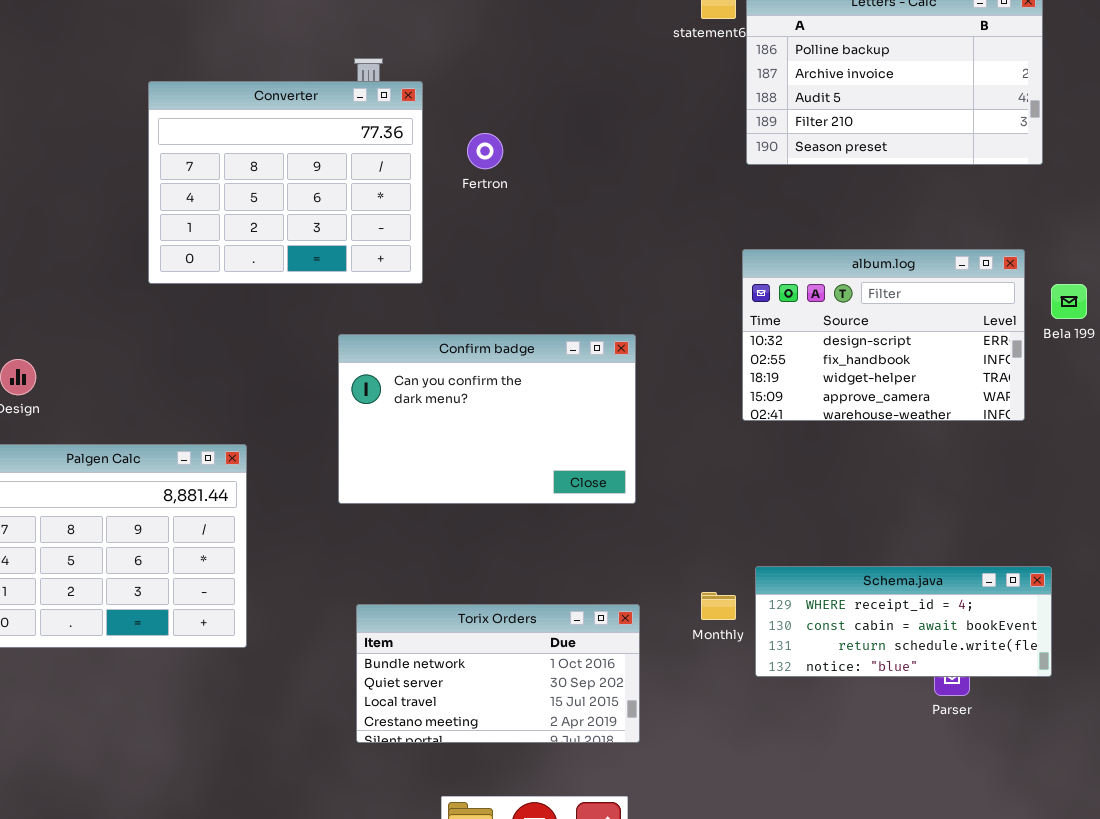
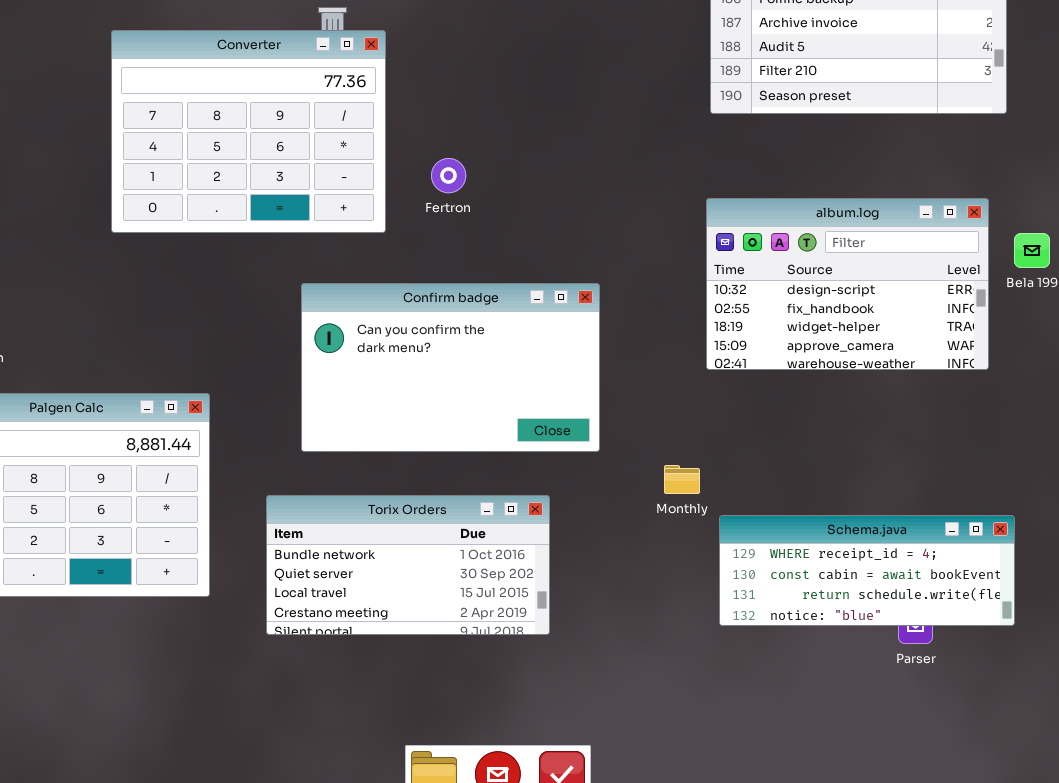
Fertron: [467,133,503,169] -> [431,158,466,193], moved
Monthly: [701,592,736,620] -> [664,465,700,494], moved
Torix Orders: [356,604,640,743] -> [266,495,550,635], moved

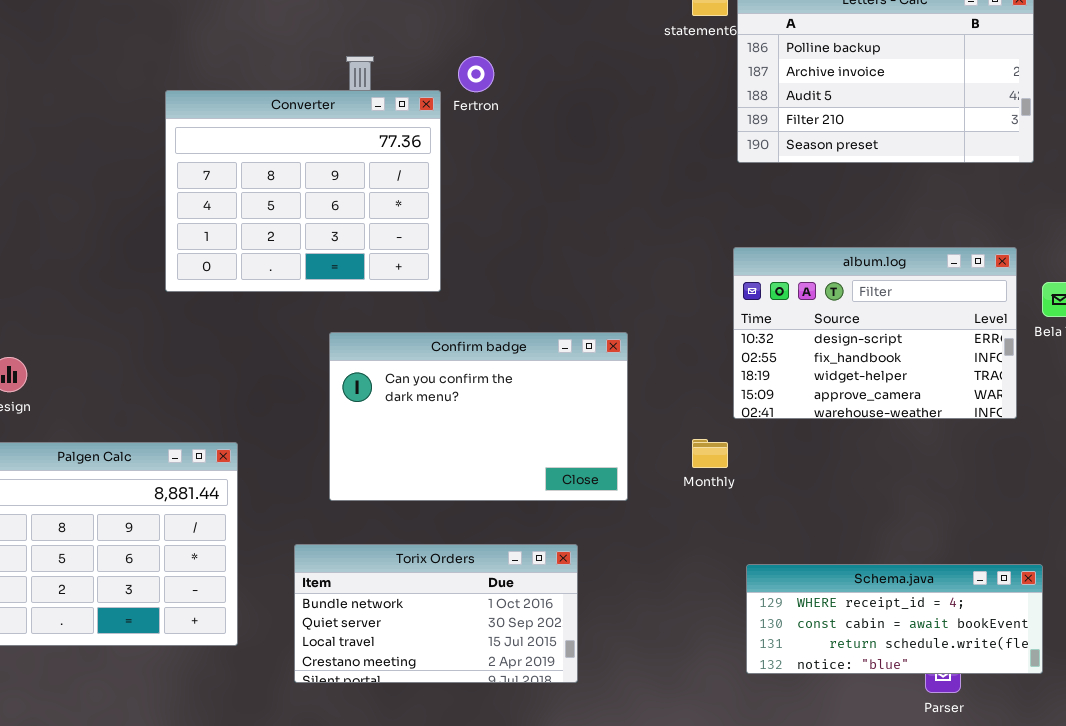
Converter: [111,30,386,233] -> [165,90,441,292], moved
Fertron: [431,158,466,193] -> [458,56,494,92], moved
Monthly: [664,465,700,494] -> [692,439,728,468], moved

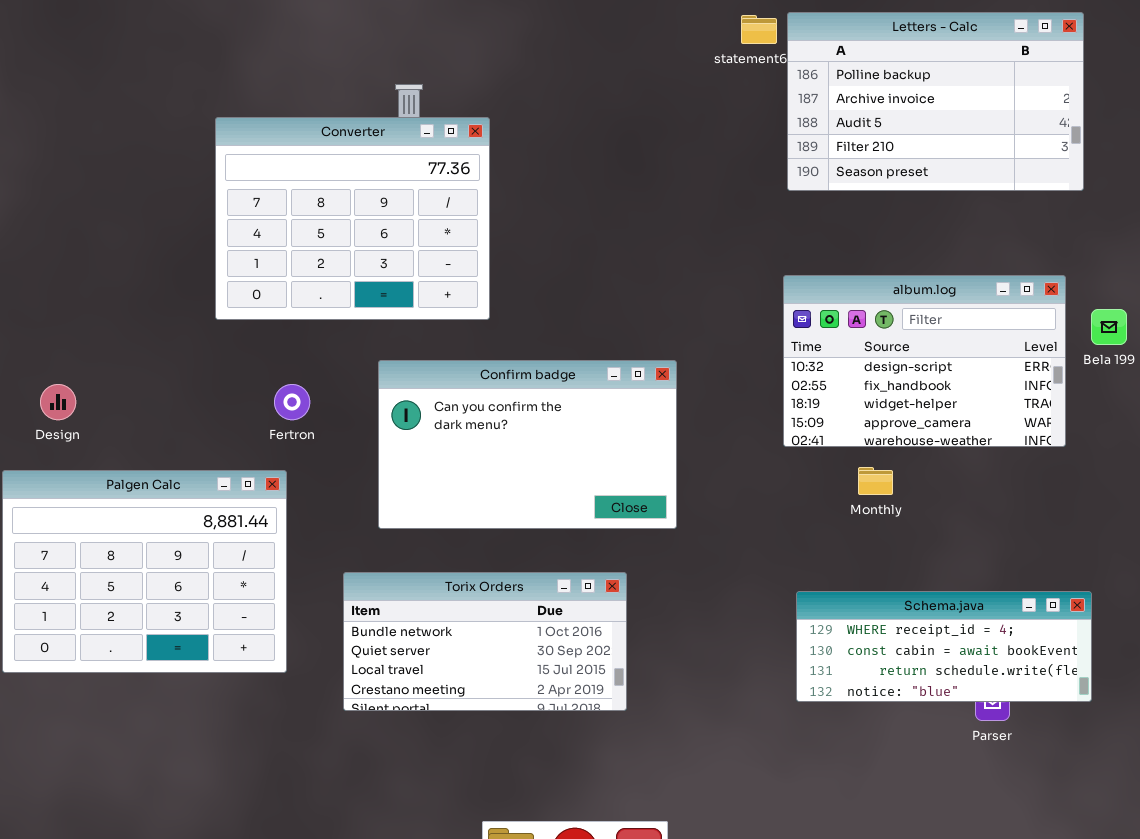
Fertron: [458,56,494,92] -> [274,384,310,420], moved
Monthly: [692,439,728,468] -> [858,467,893,495], moved

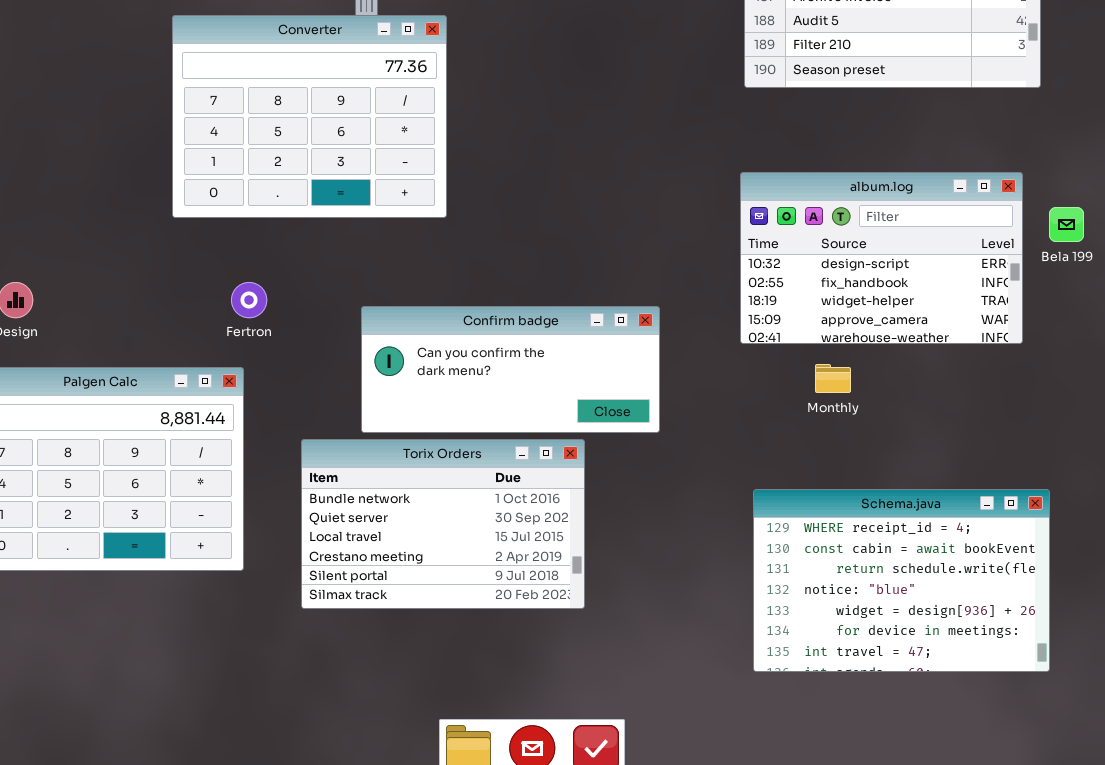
Confirm badge: [378,360,677,529] -> [361,306,660,433], moved, resized
Torix Orders: [343,572,627,711] -> [301,439,585,609], resized
Schema.java: [796,591,1092,702] -> [753,489,1050,672], resized

